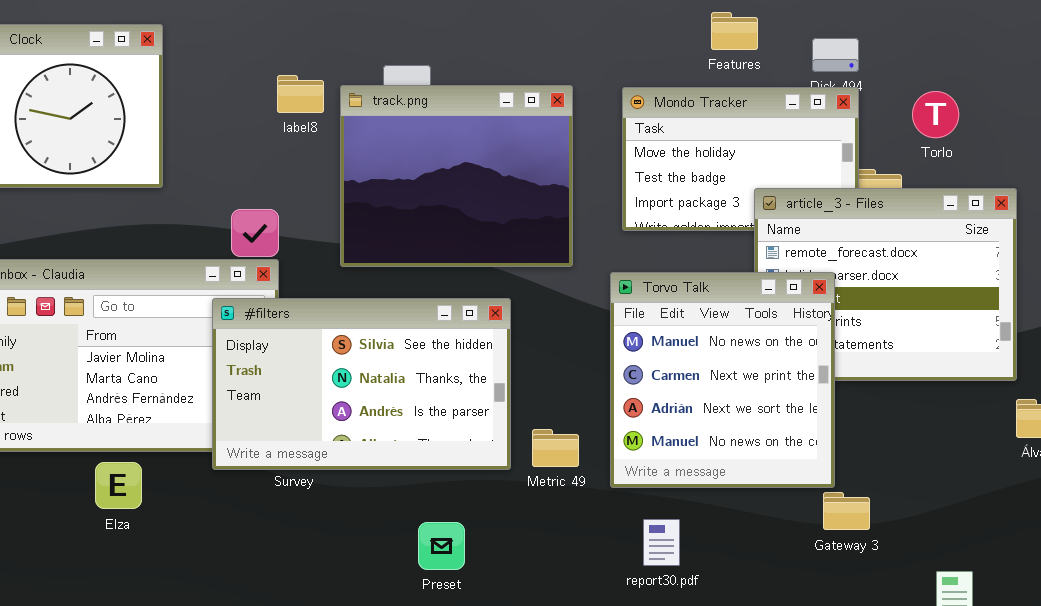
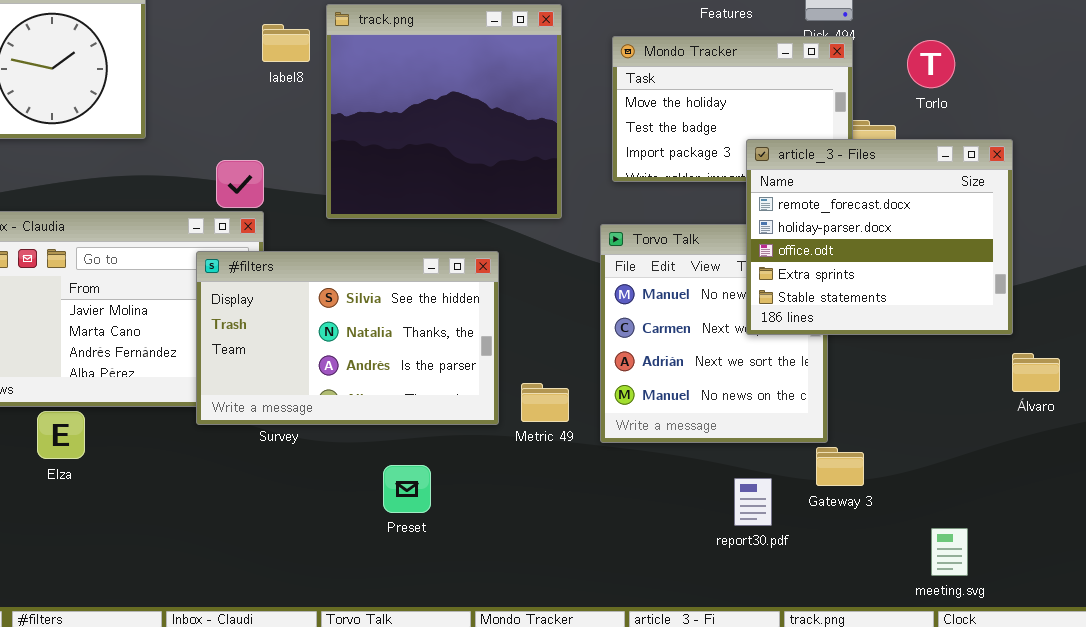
track.png: [340,85,573,267] -> [326,4,562,219], resized
article_3 - Files: [754,188,1017,381] -> [746,139,1013,335], raised
Elza: [95,462,142,509] -> [37,411,85,459], moved
report30.pdf: [643,519,680,566] -> [734,478,772,526], moved
Preset: [418,522,465,570] -> [383,465,431,513], moved

